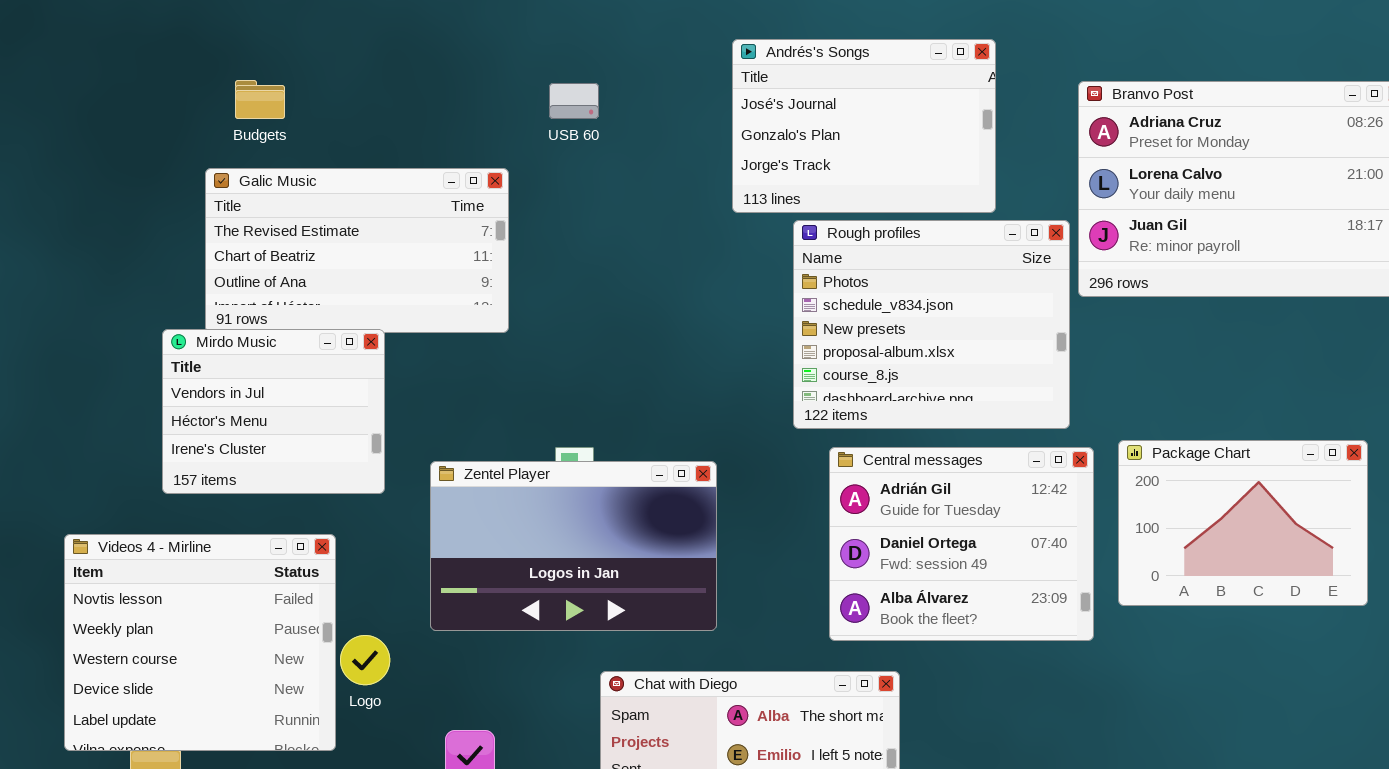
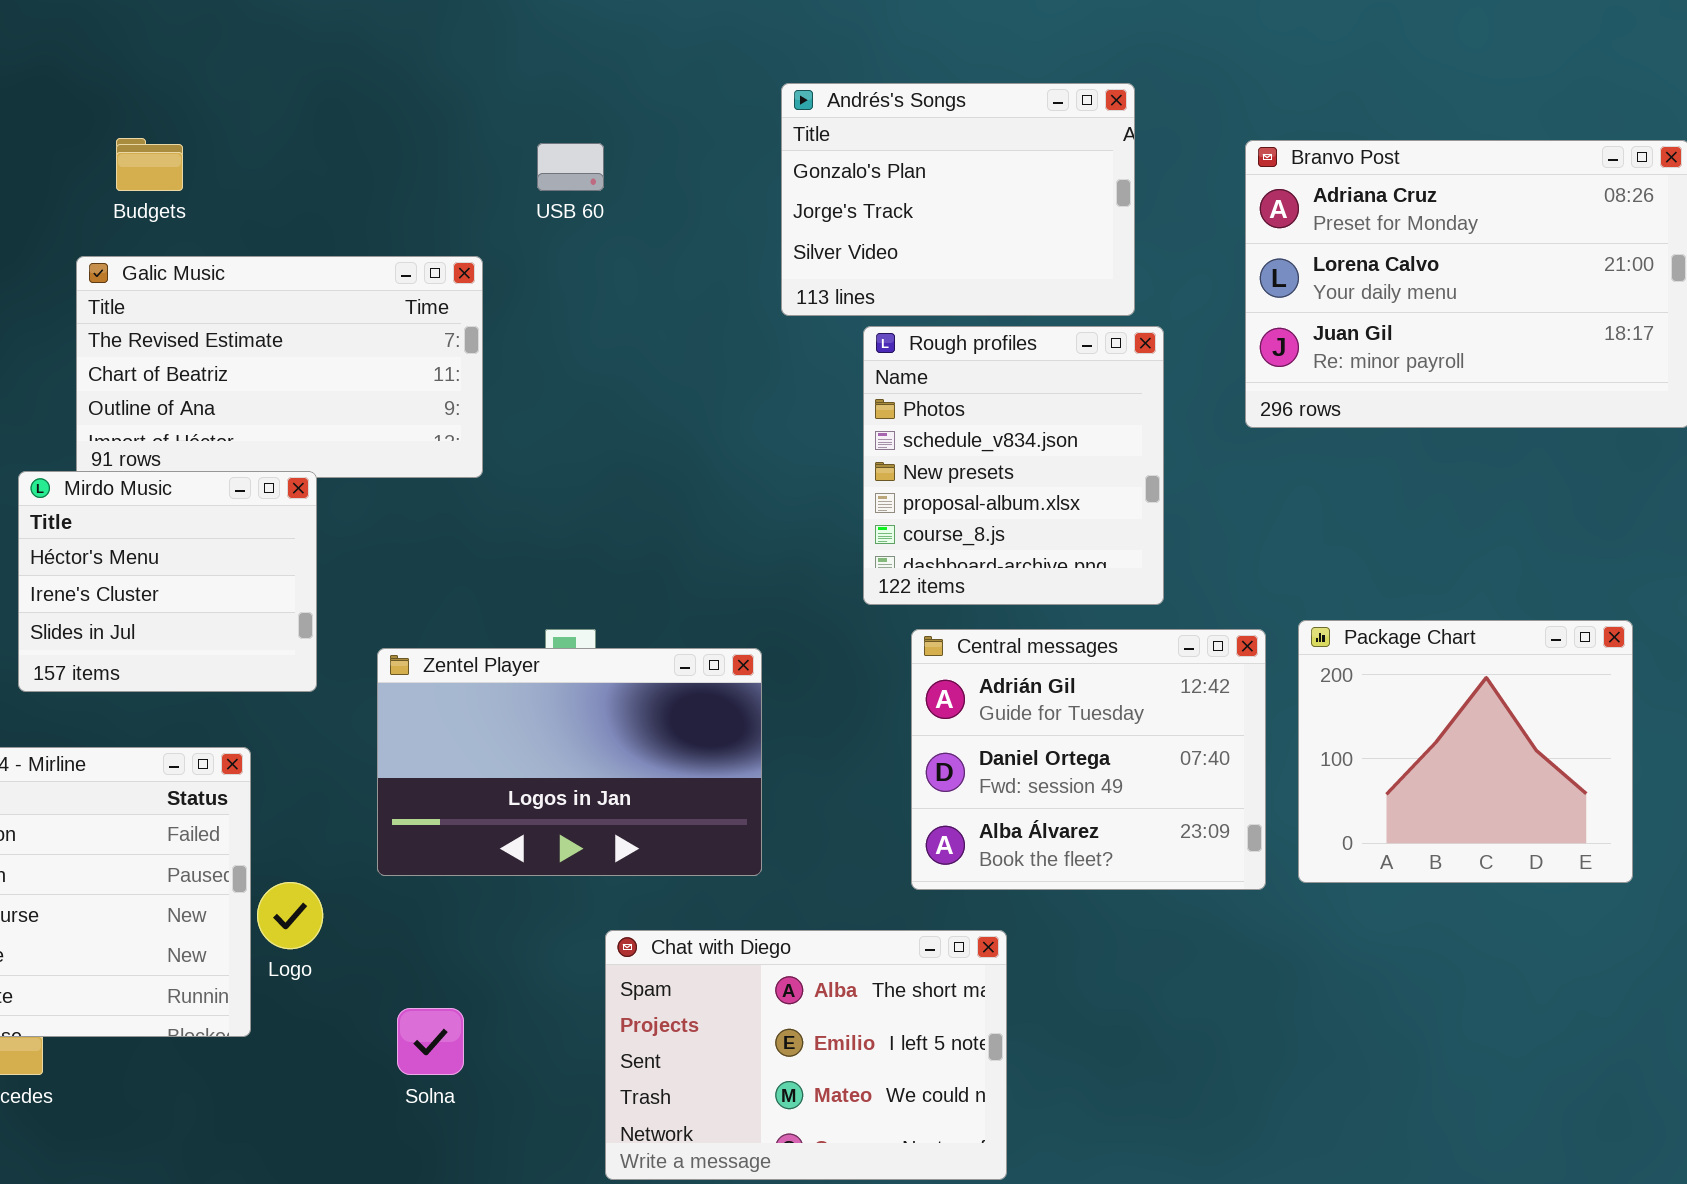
Andrés's Songs: [732,39,996,213] -> [781,83,1135,316], scrolled down 1 row
Rough profiles: [793,220,1070,429] -> [863,326,1164,605], resized
Mirdo Music: [162,329,385,494] -> [18,471,317,692], scrolled down 1 row
Package Chart: [1118,440,1368,606] -> [1298,620,1633,883], resized

